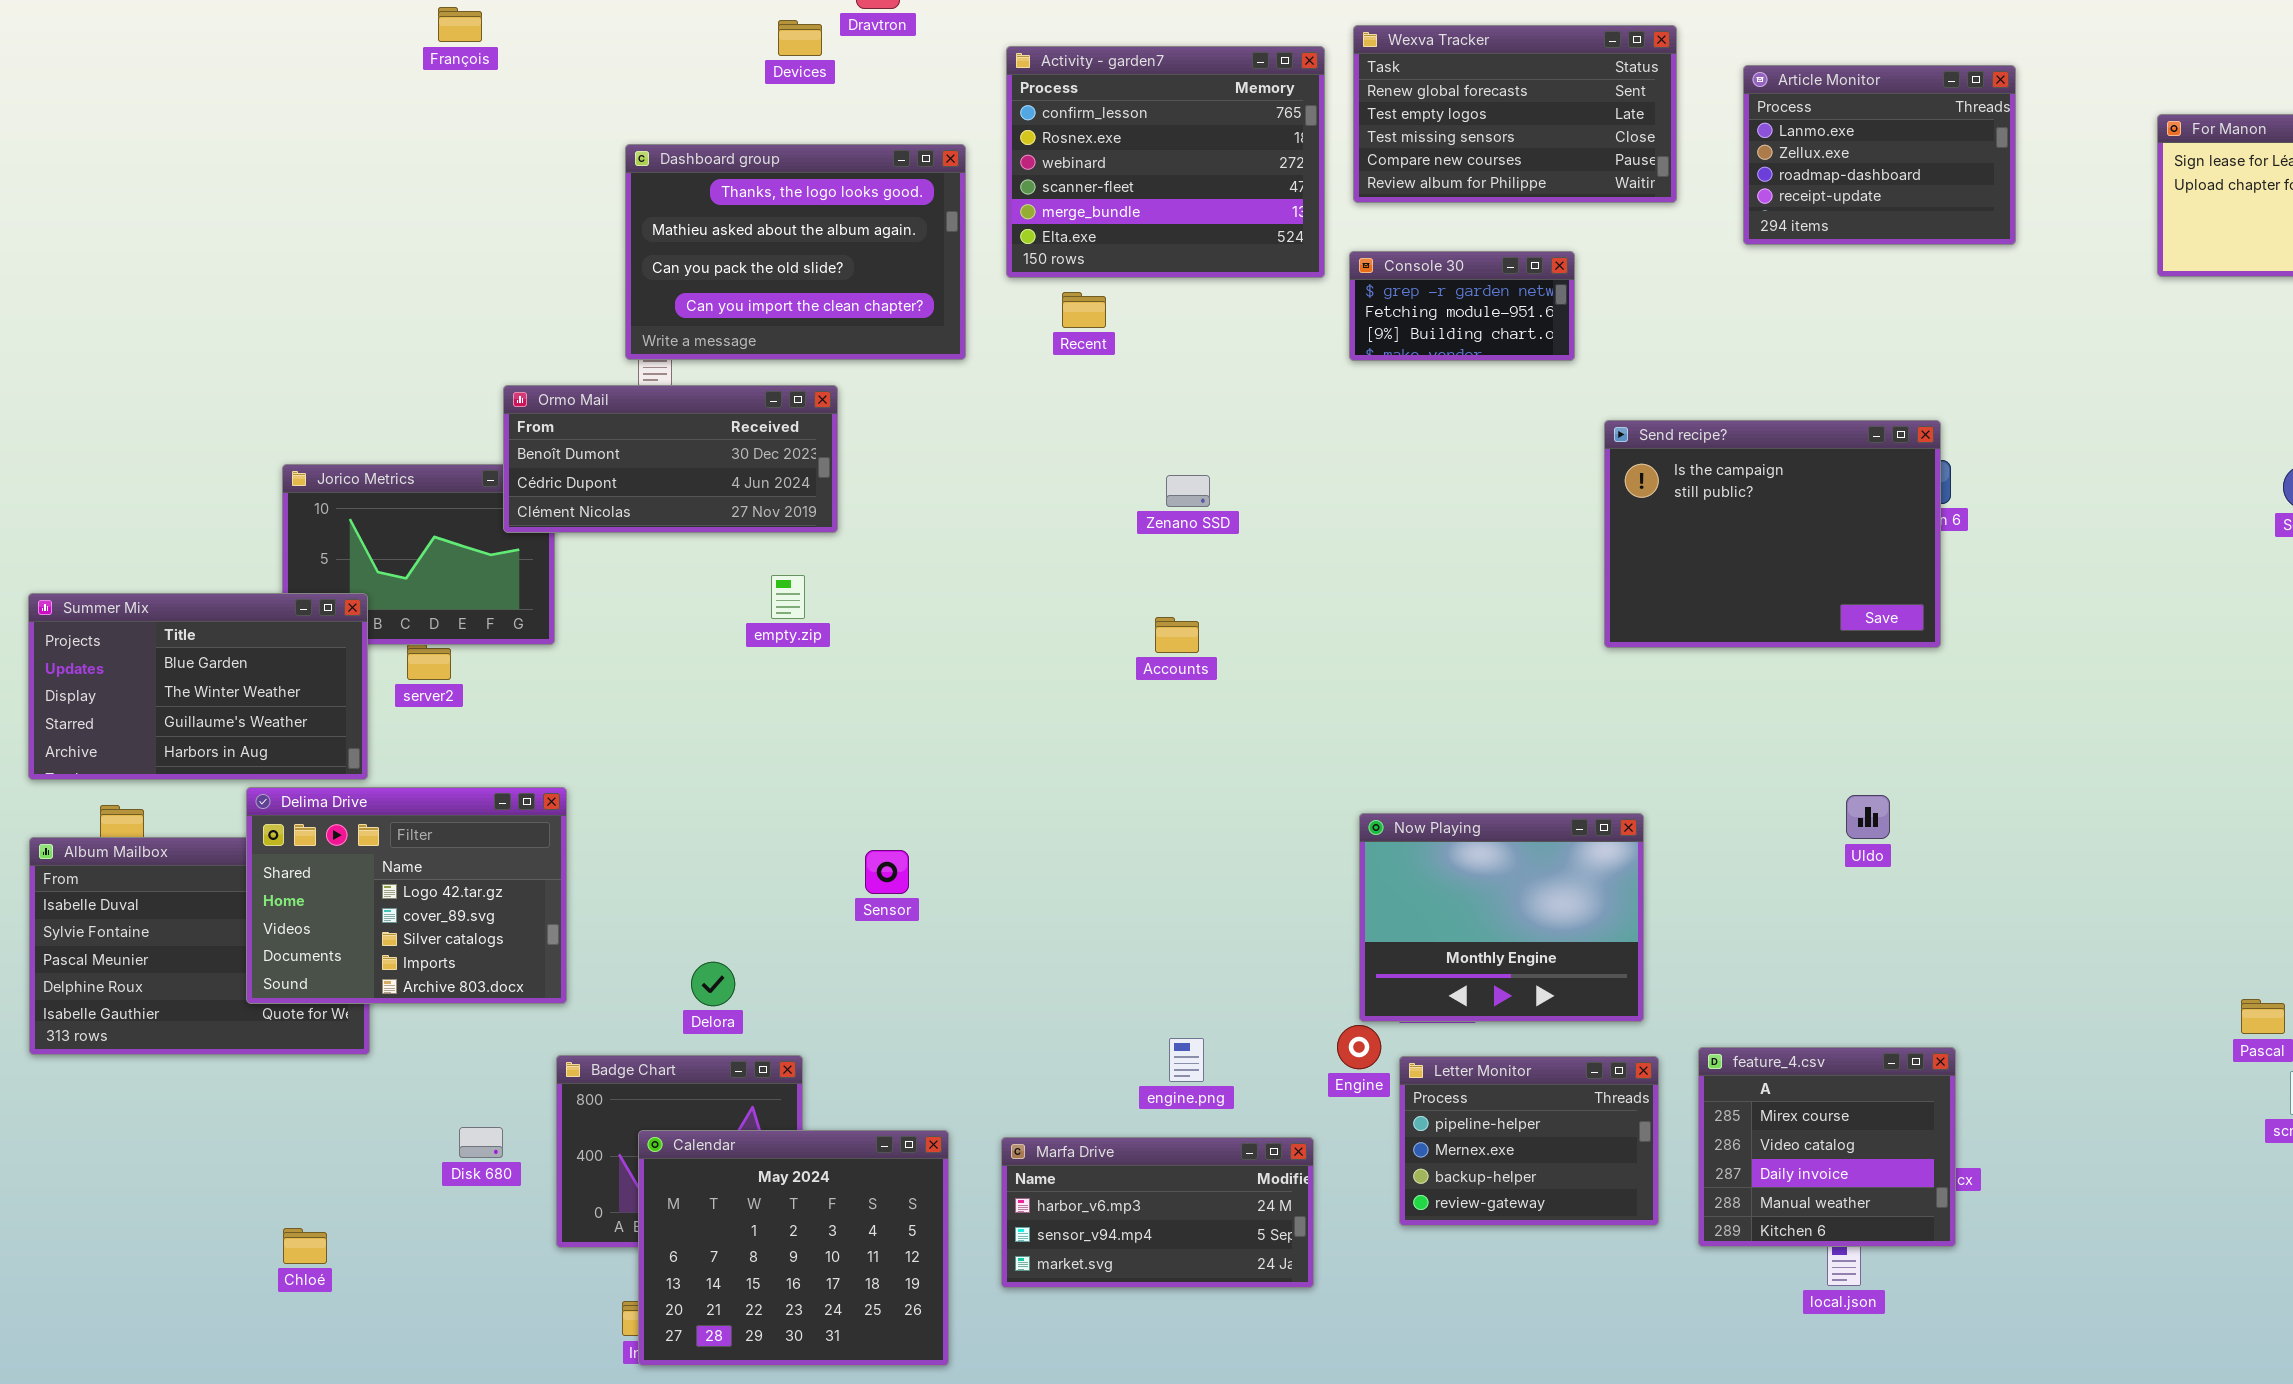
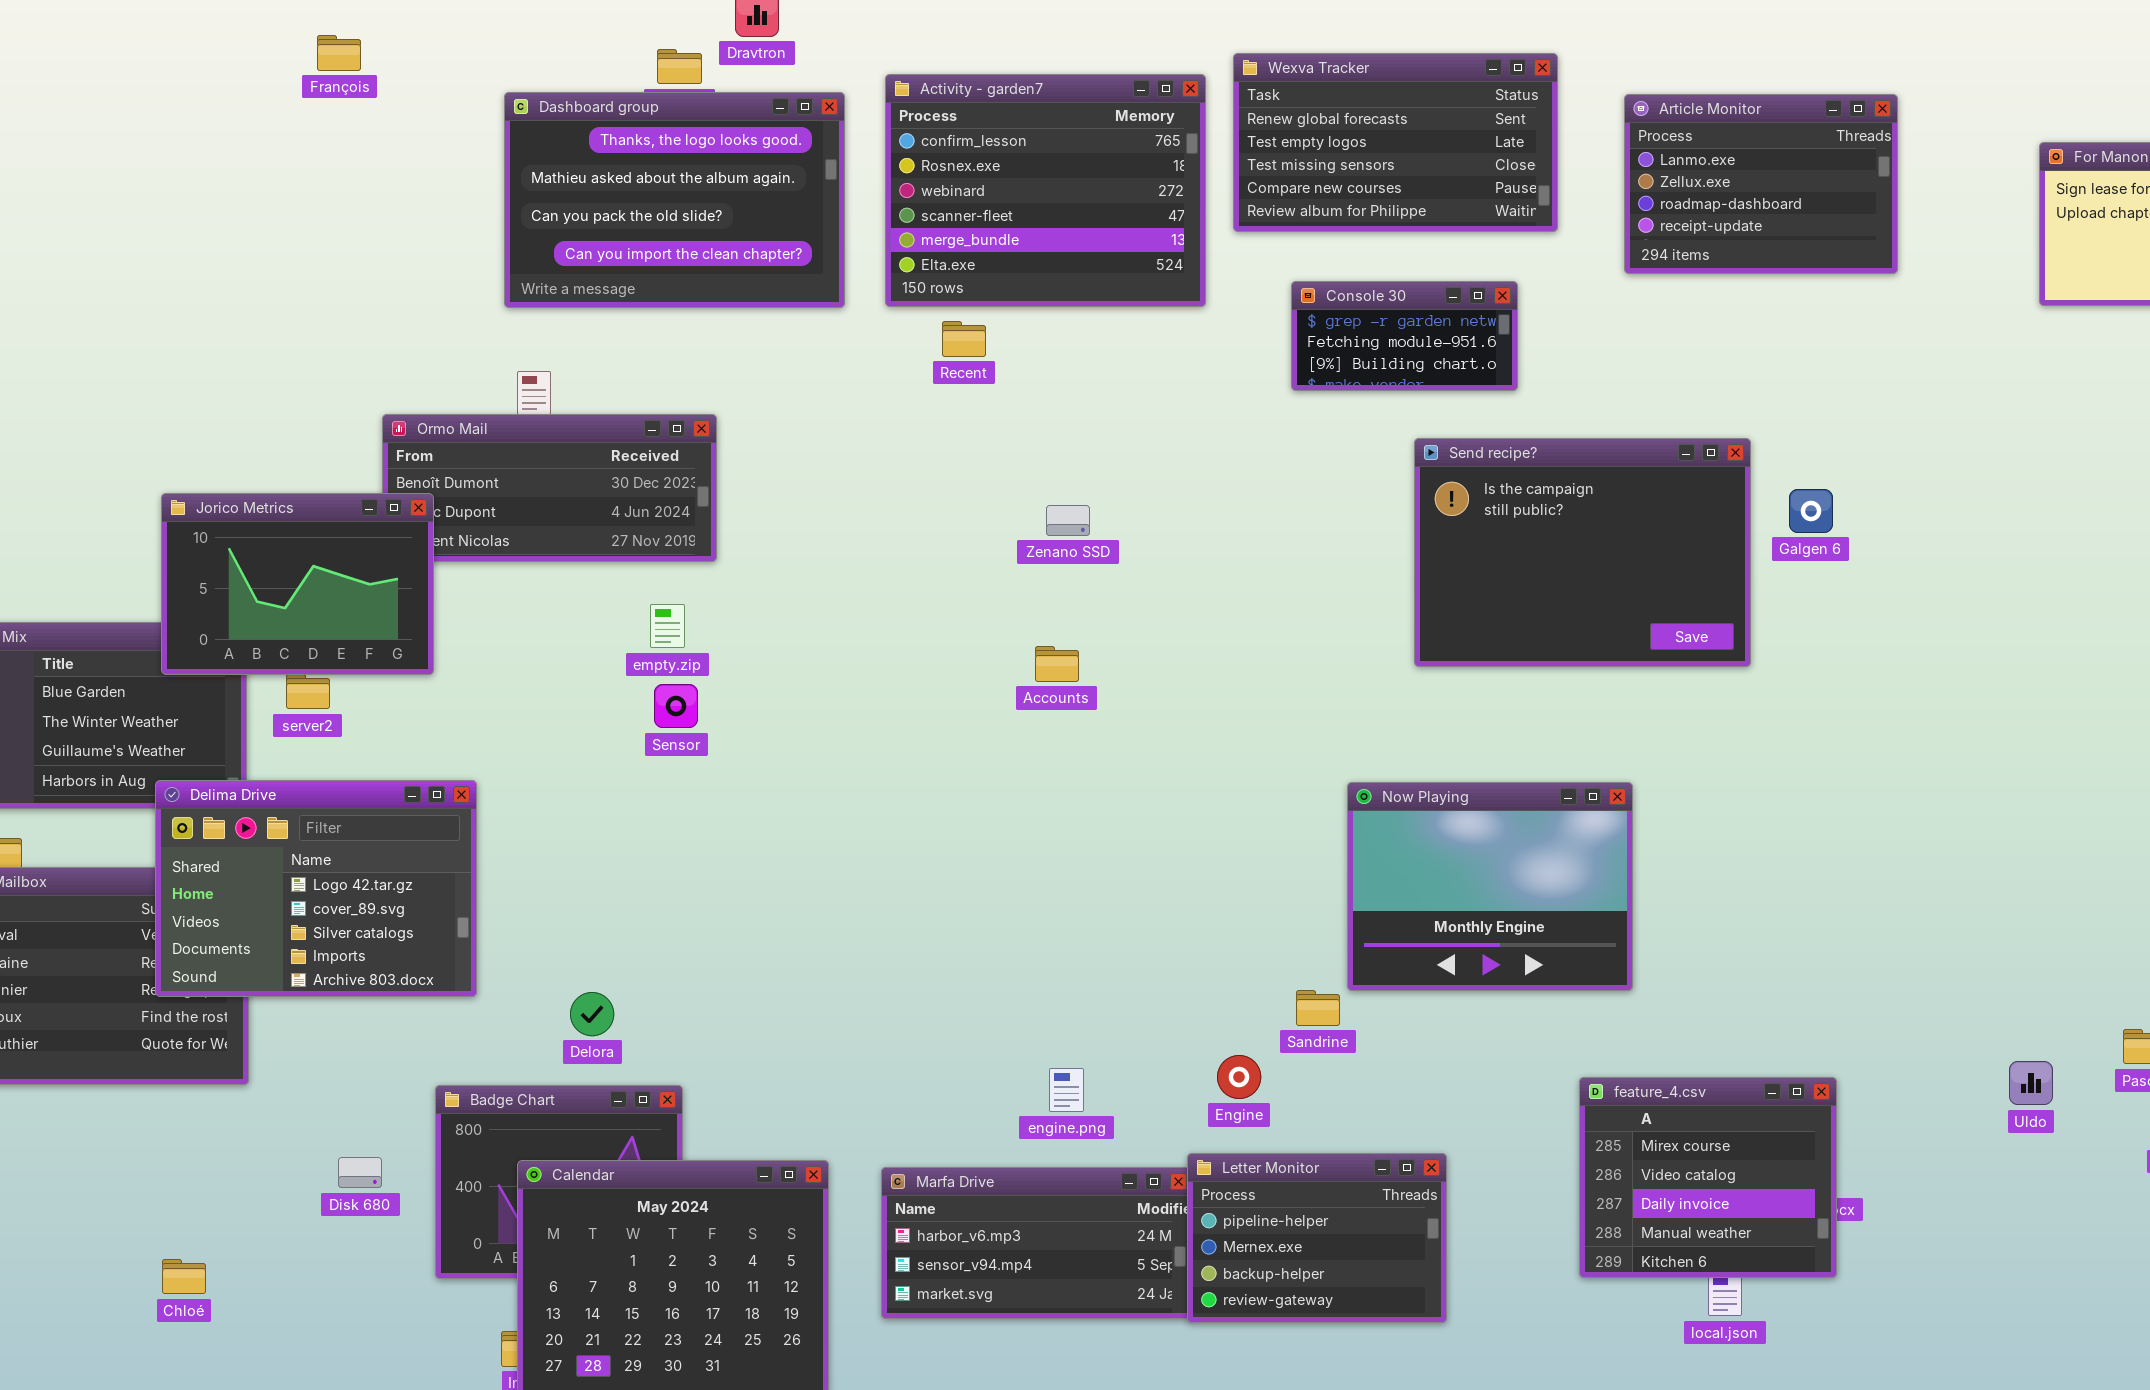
Dashboard group: [625,144,966,360] -> [504,92,845,308], moved
Console 30: [1349,251,1575,361] -> [1291,281,1518,391], moved
Send recipe?: [1604,420,1941,648] -> [1414,438,1751,667], moved
Jorico Metrics: [282,464,555,645] -> [161,493,434,675], raised
Delima Drive: [246,787,567,1004] -> [155,780,477,997], moved
Uldo: [1846,795,1890,839] -> [2009,1061,2053,1105], moved
Now Playing: [1359,813,1644,1022] -> [1347,782,1633,991], moved
Sensor: [865,850,909,894] -> [654,684,698,728], moved
Letter Monitor: [1399,1056,1659,1226] -> [1187,1153,1447,1323], moved

